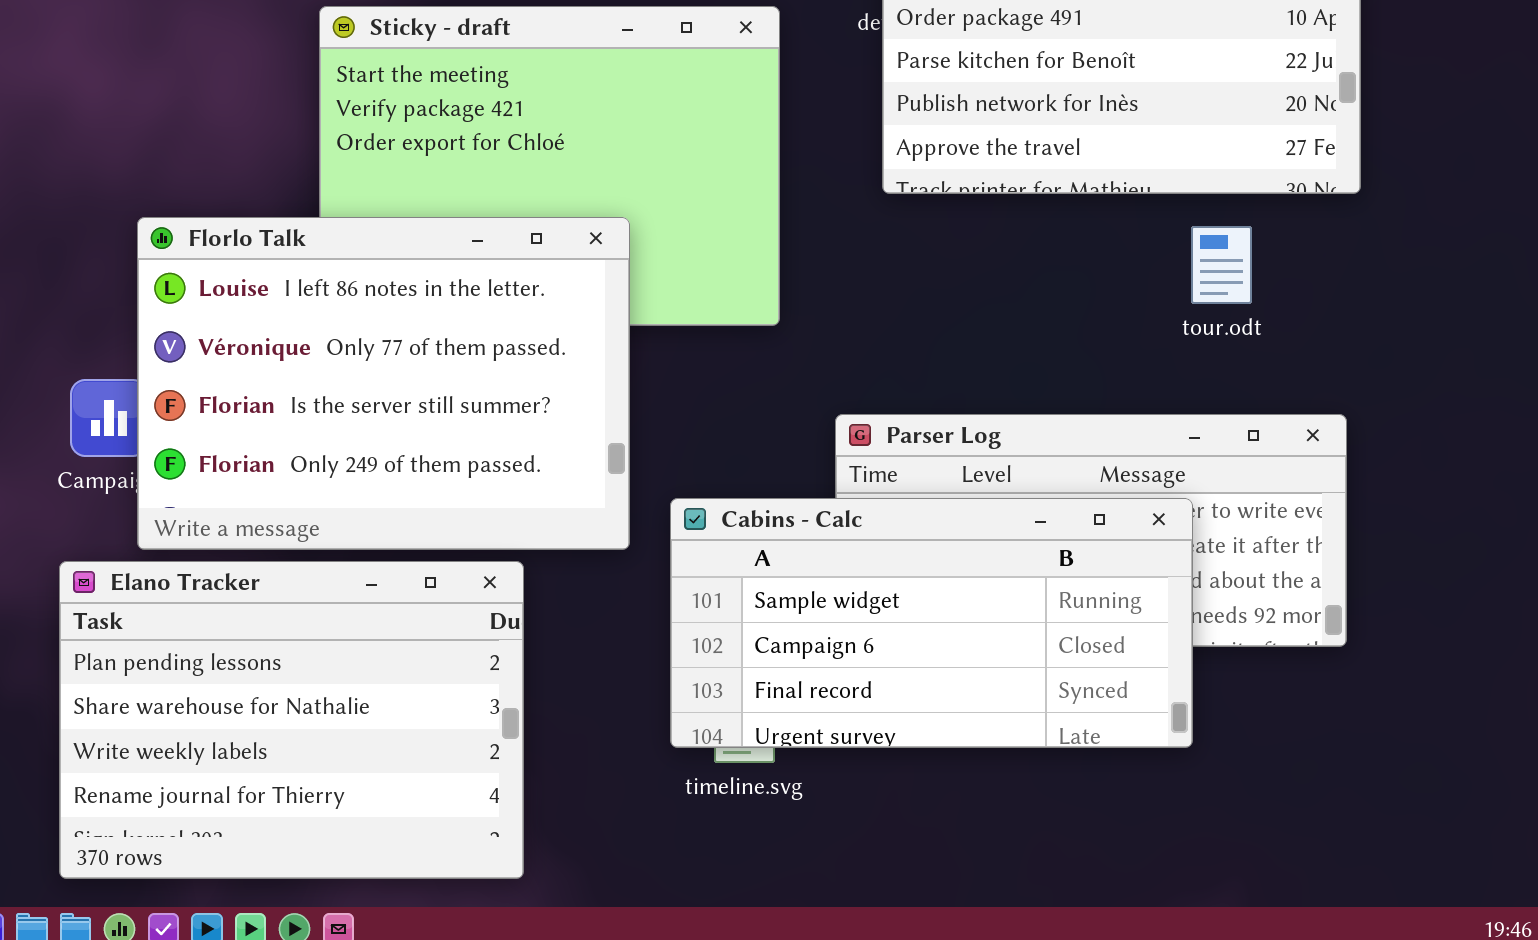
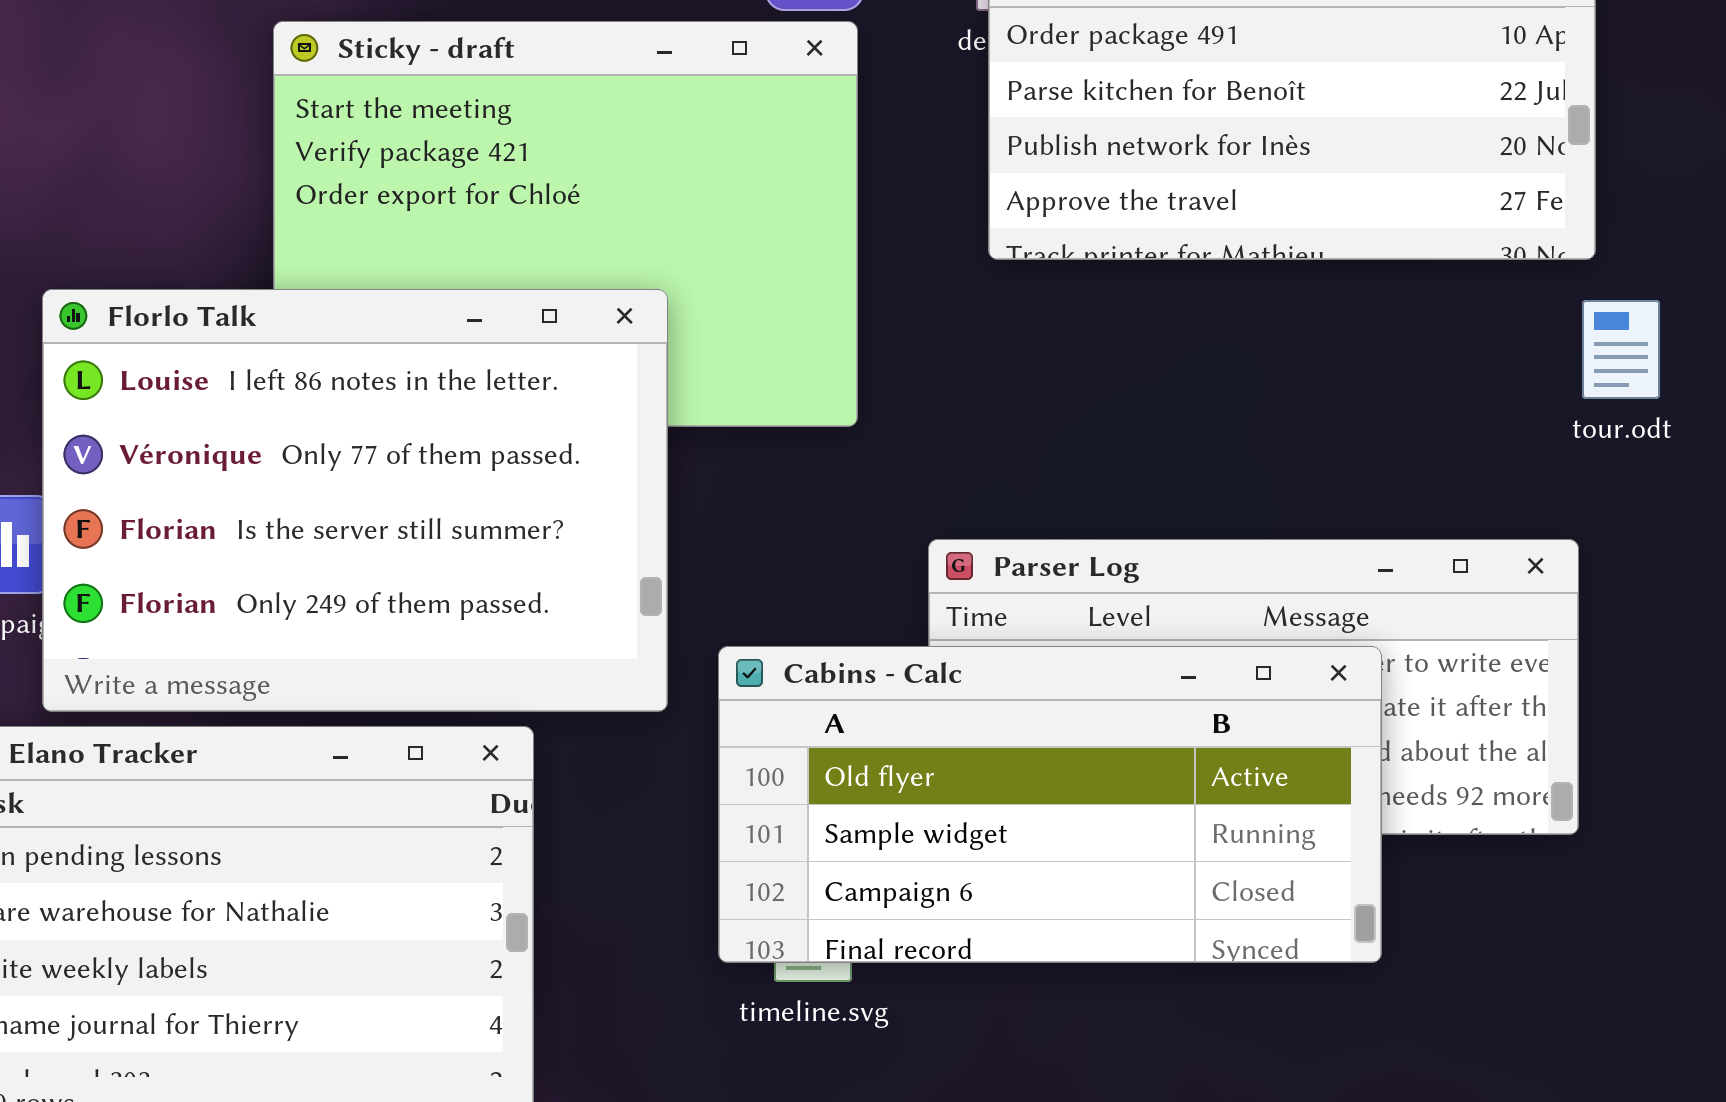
tour.odt: [1191,226,1252,304] -> [1582,300,1660,399], moved
Cabins - Calc: [670,498,1193,748] -> [718,646,1382,963], scrolled up 1 row

